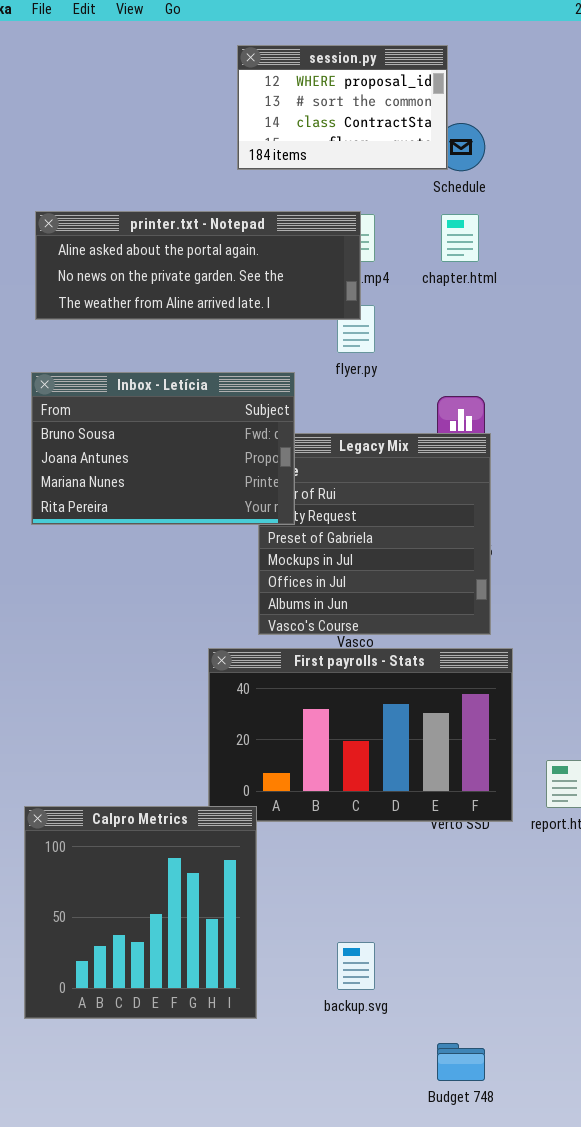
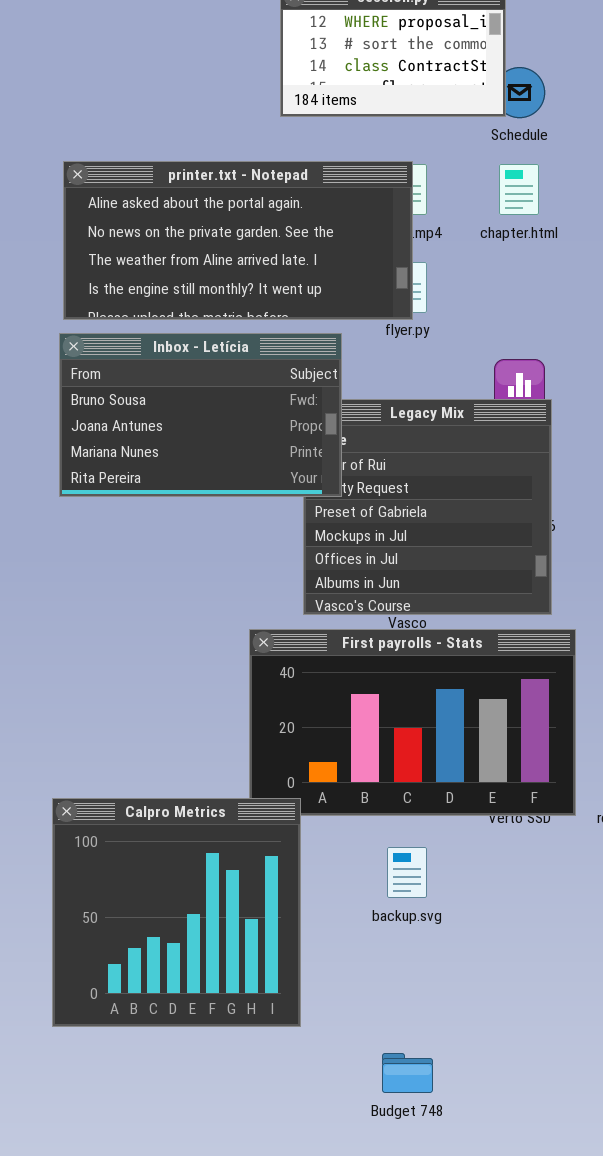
printer.txt - Notepad: [35,211,361,320] -> [63,161,413,320], resized
backup.svg: [337,942,375,990] -> [387,847,427,898], moved
Budget 748: [437,1043,485,1081] -> [382,1053,433,1093], moved

